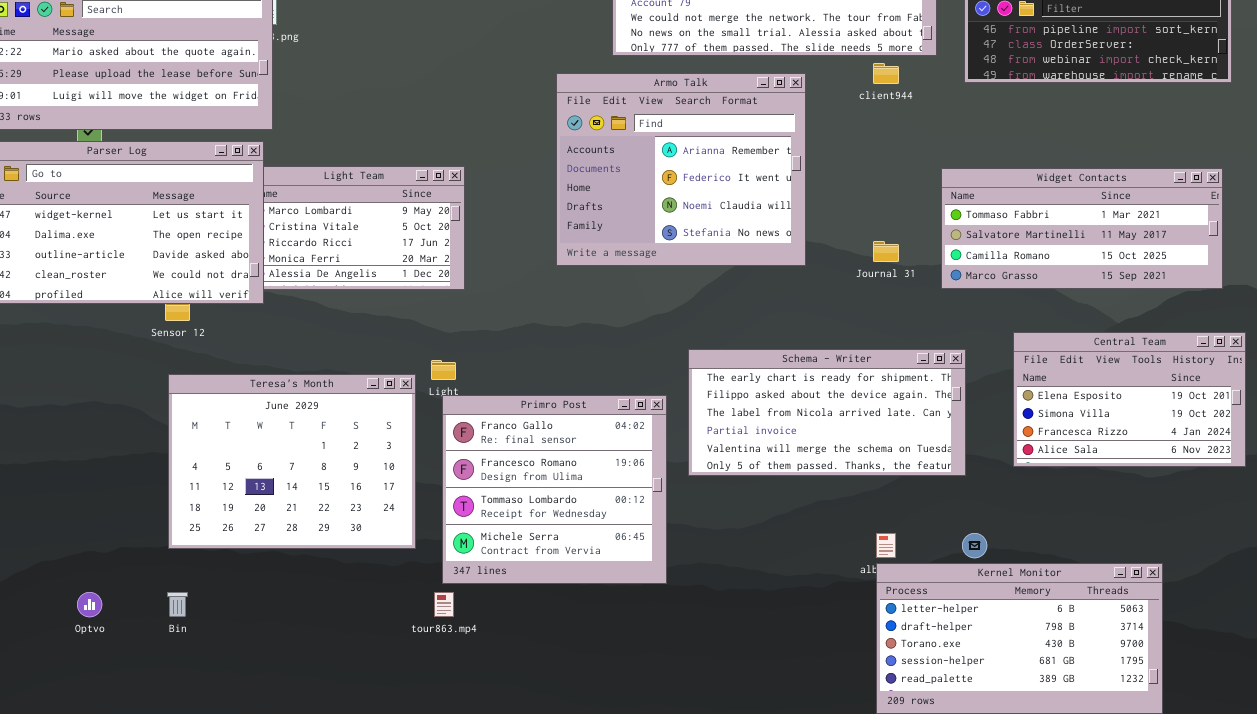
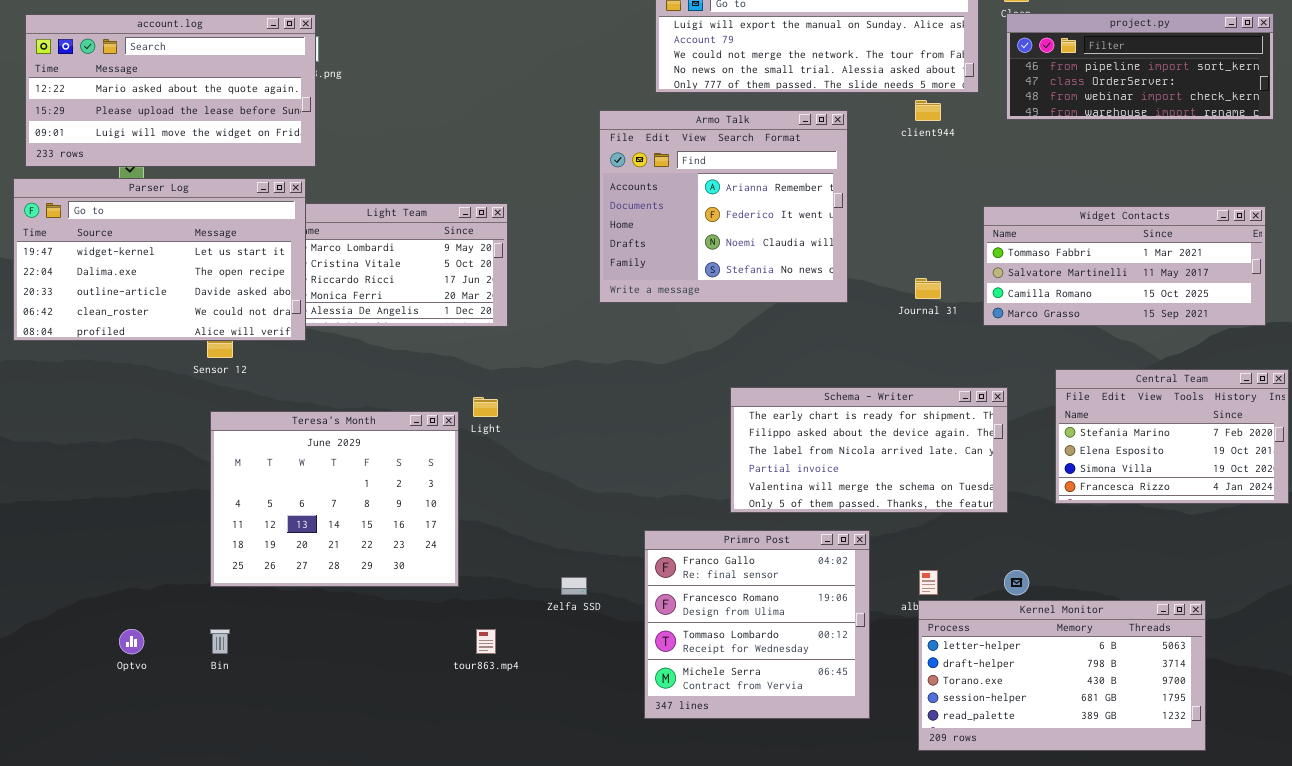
Central Team: [1013,332,1246,467] -> [1055,369,1289,504], scrolled up 1 row
Primro Post: [442,395,667,584] -> [644,530,870,719], moved

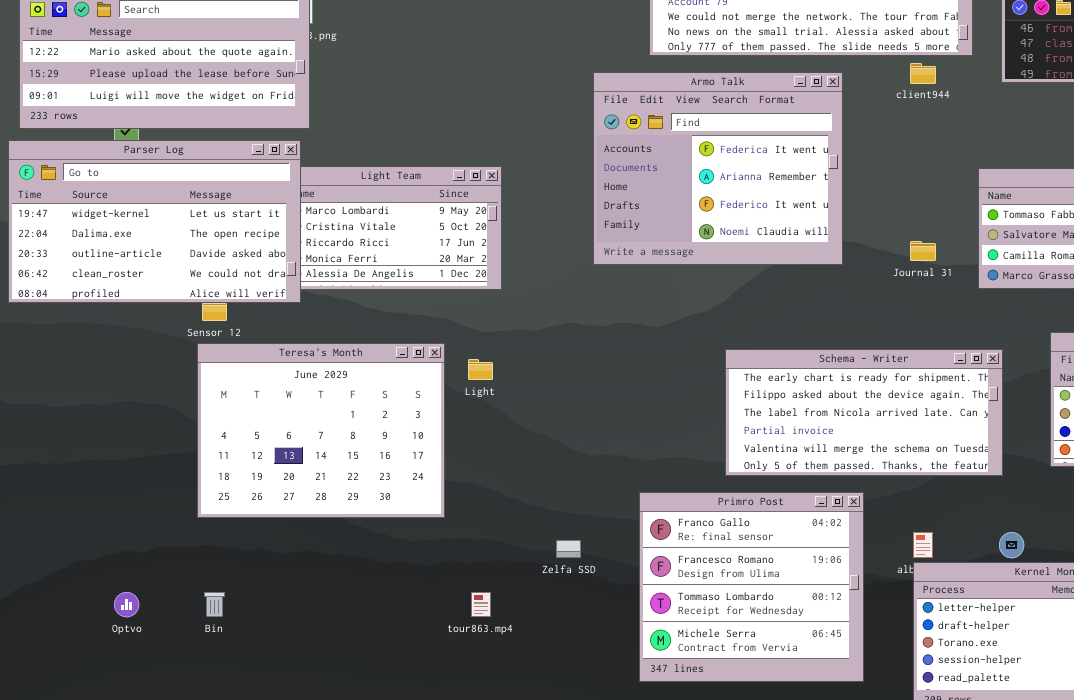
Armo Talk: [599,110,848,303] -> [593,72,843,265], scrolled up 1 row
Teresa's Month: [210,411,459,587] -> [197,343,445,518], moved

